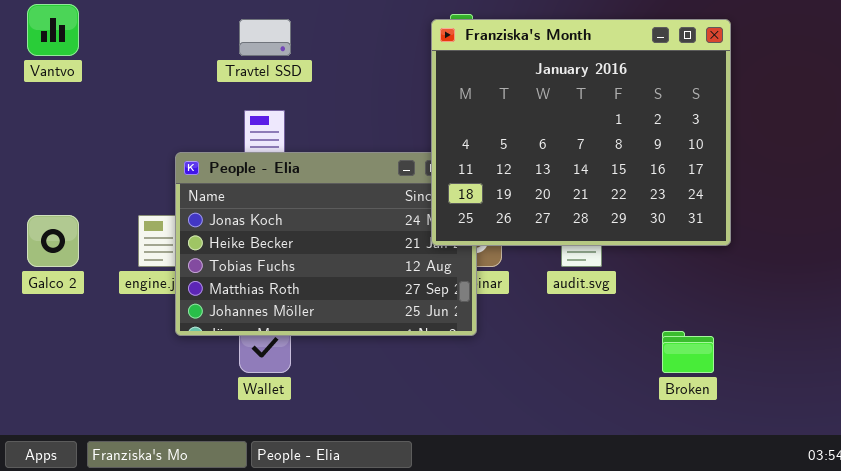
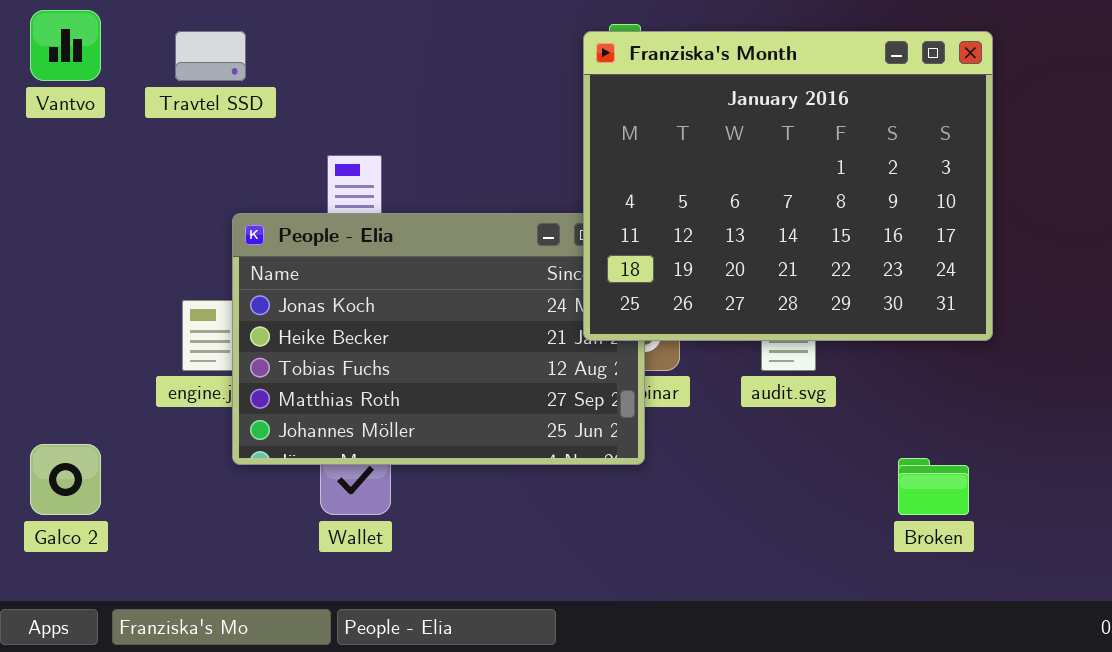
Travtel SSD: [239,19,291,56] -> [175,31,246,81], moved
Galco 2: [27,215,79,267] -> [30,444,101,515], moved

